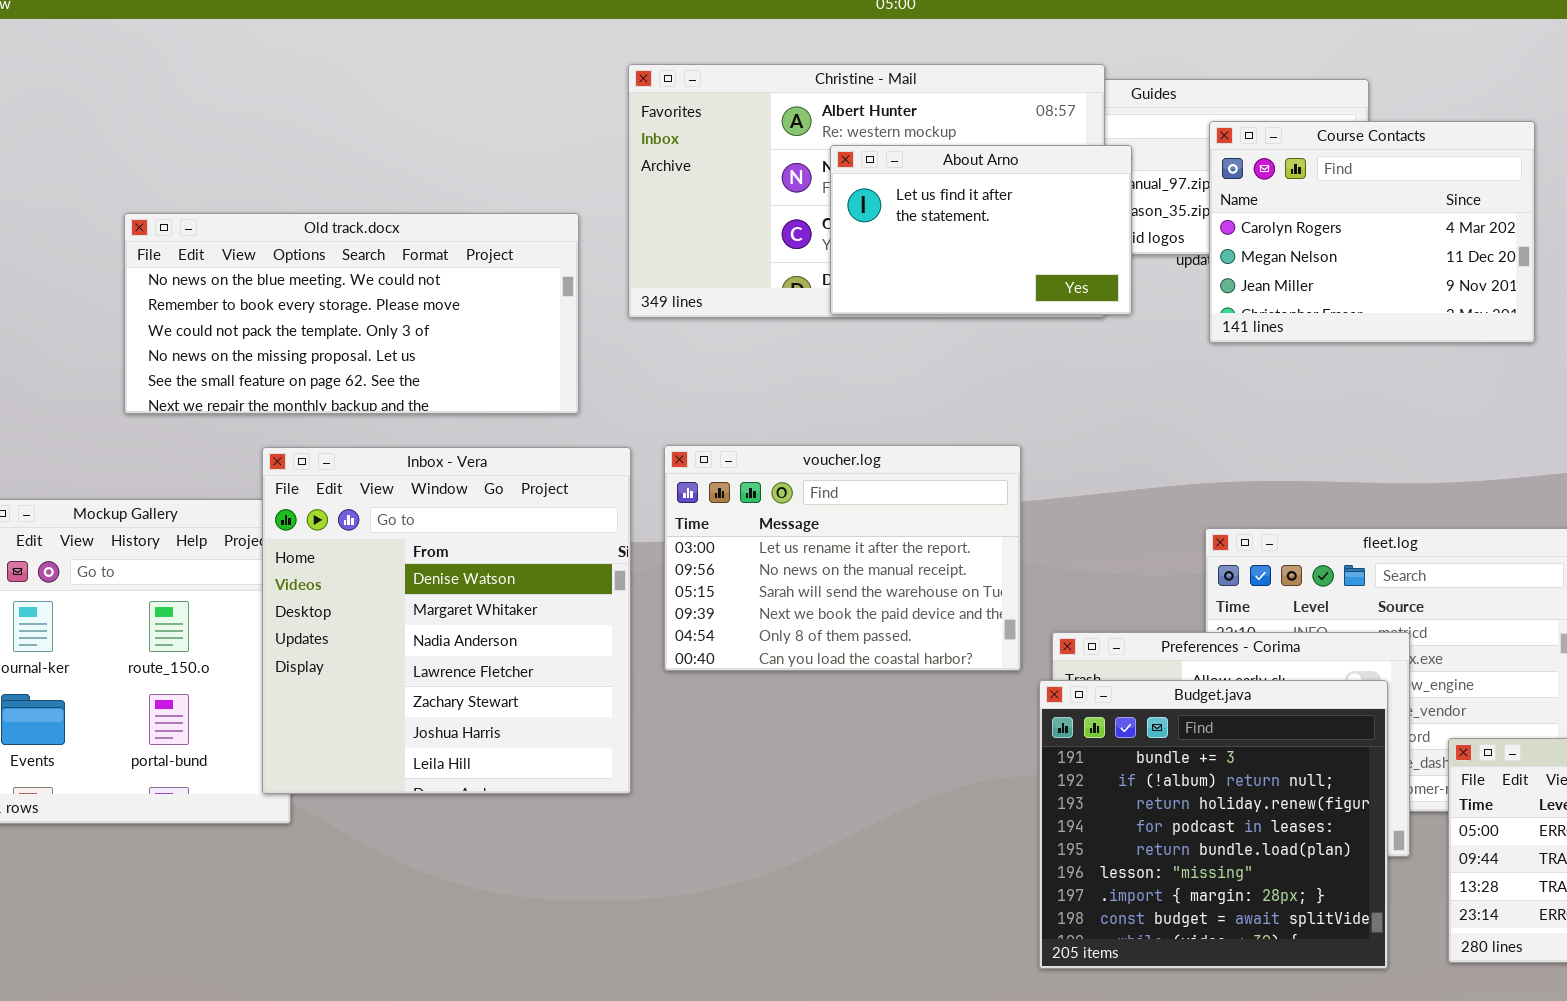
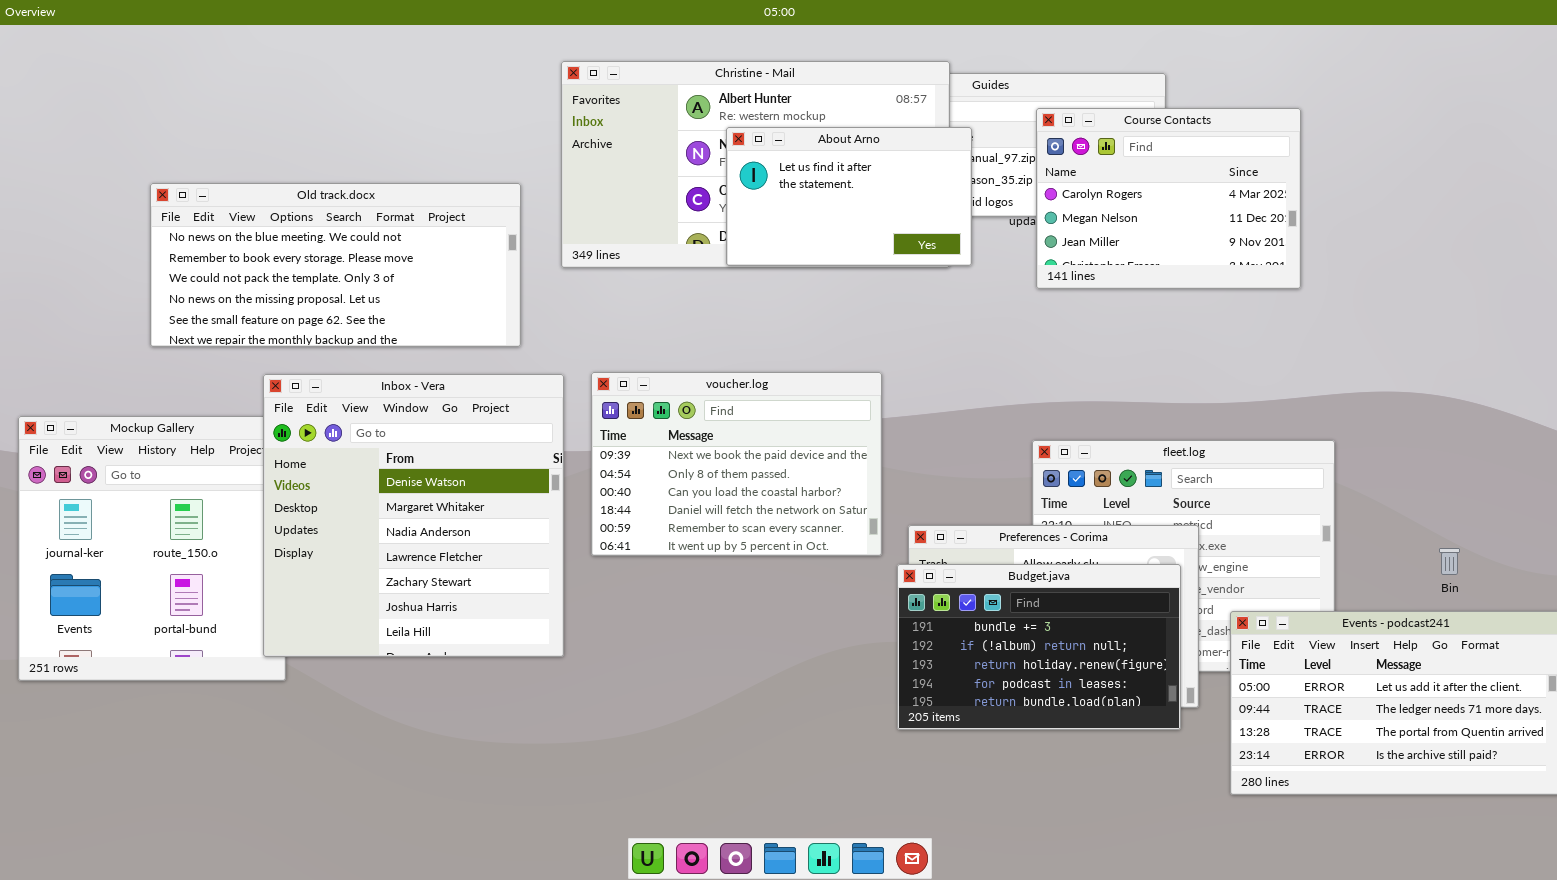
voucher.log: [664,445,1021,671] -> [591,372,882,556], scrolled down 3 rows
Budget.java: [1039,680,1388,969] -> [897,564,1181,730], resized

